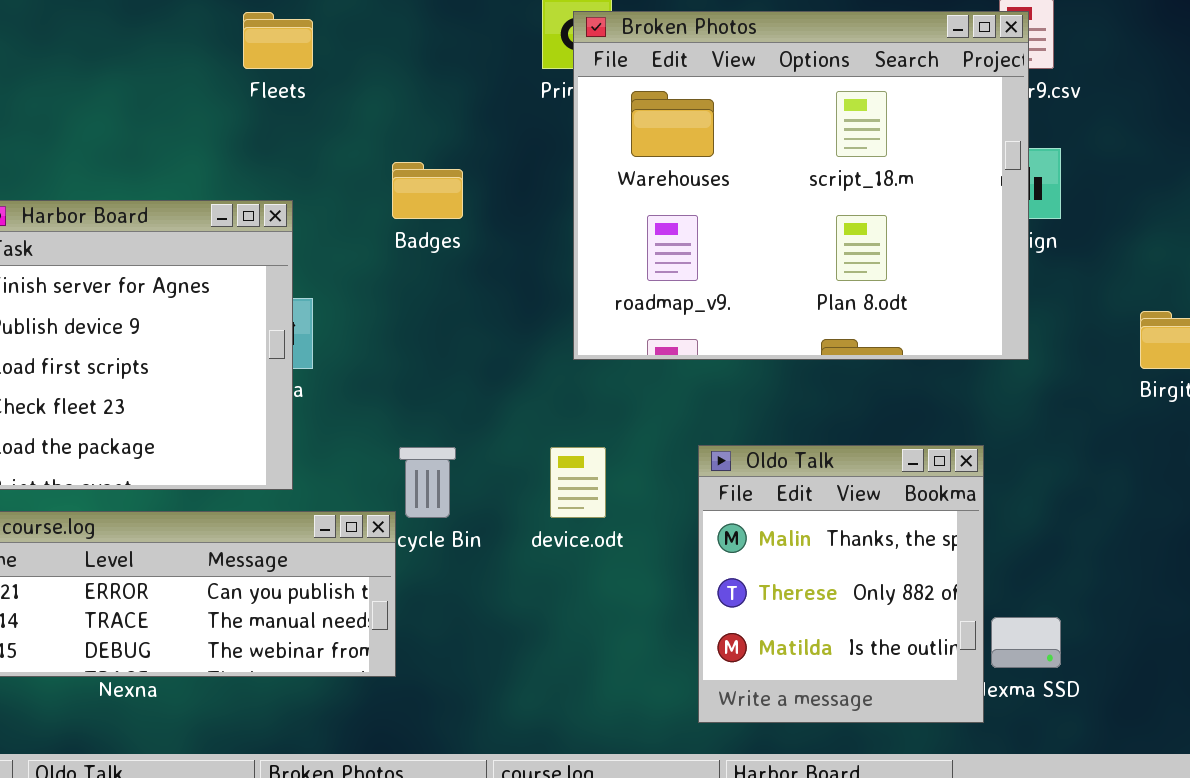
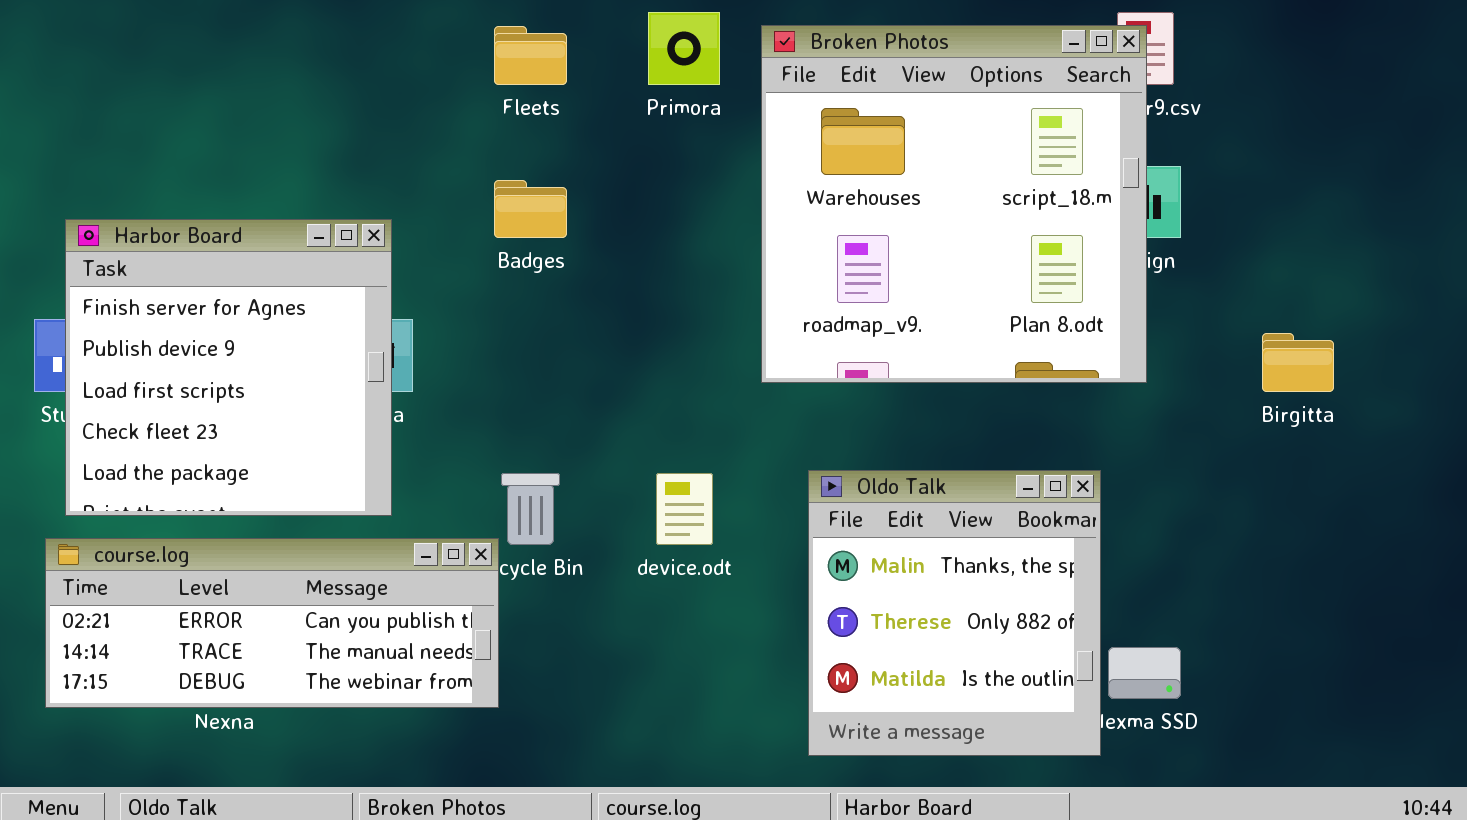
Broken Photos: [573,11,1029,360] -> [761,25,1147,383], resized
Fleets: [243,12,313,69] -> [494,26,567,85], moved

